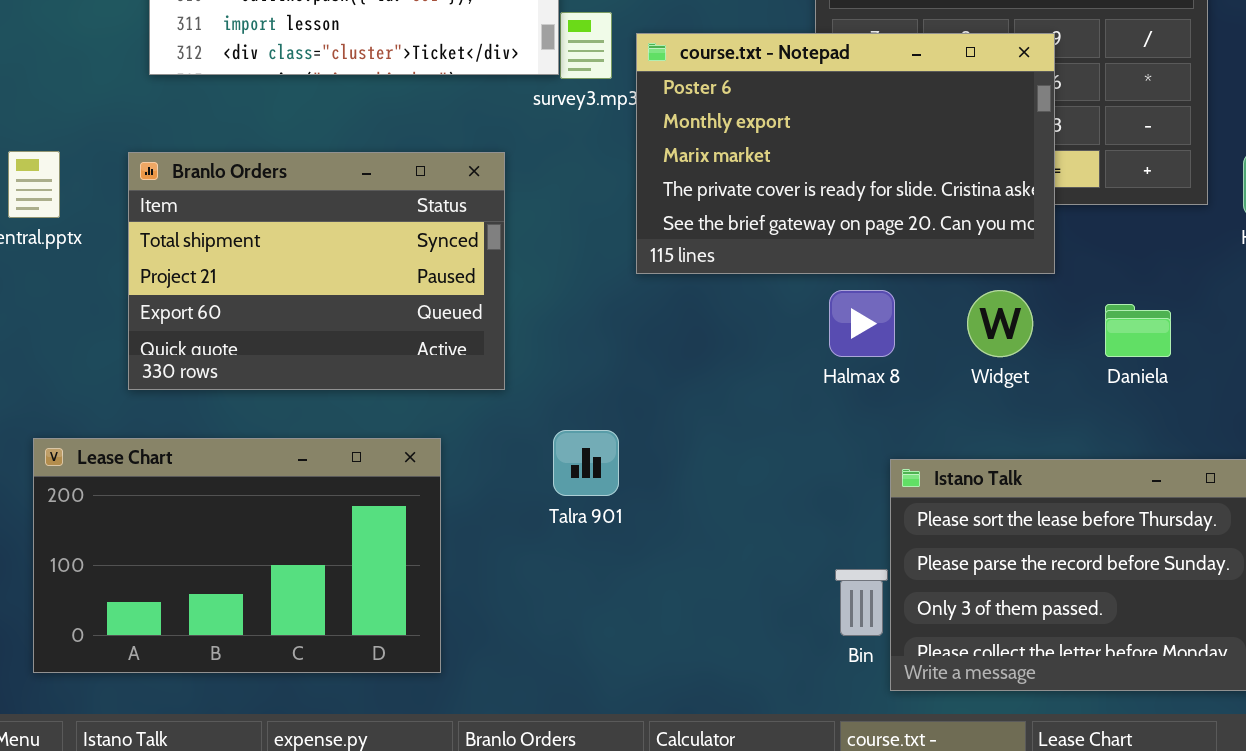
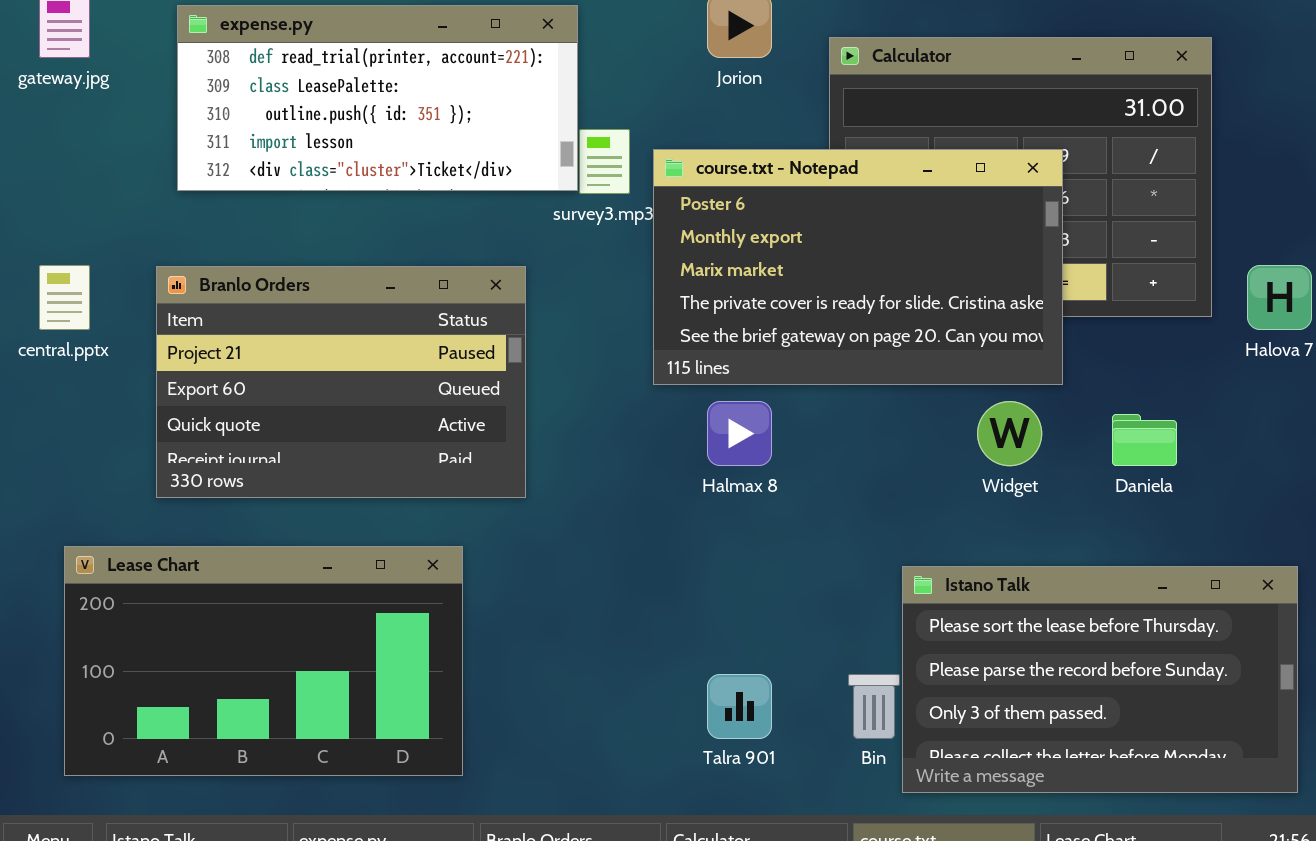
Branlo Orders: [128,152,505,390] -> [156,266,526,498], scrolled down 1 row
Halmax 8: [829,290,895,357] -> [707,401,772,466], moved
Talra 901: [553,430,619,496] -> [707,674,772,739], moved

